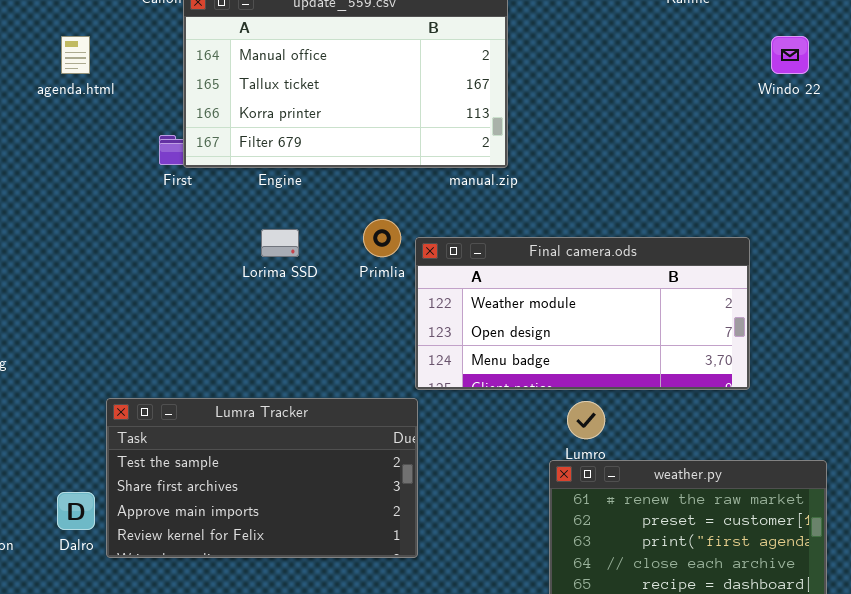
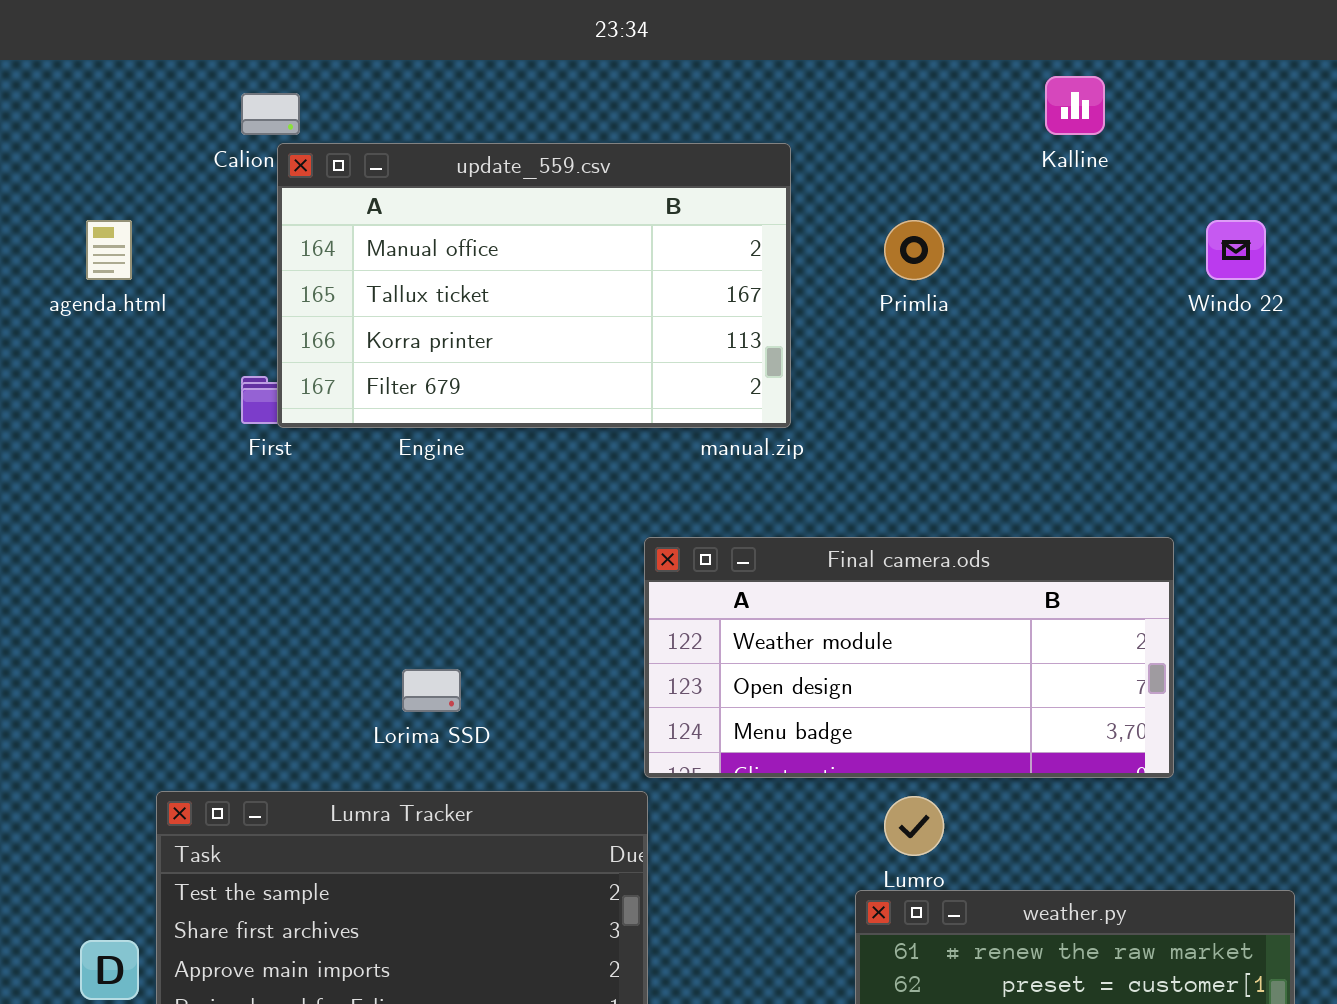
Primlia: [363,219,401,257] -> [884,220,944,280], moved
Lorima SSD: [261,229,299,257] -> [402,669,461,712], moved

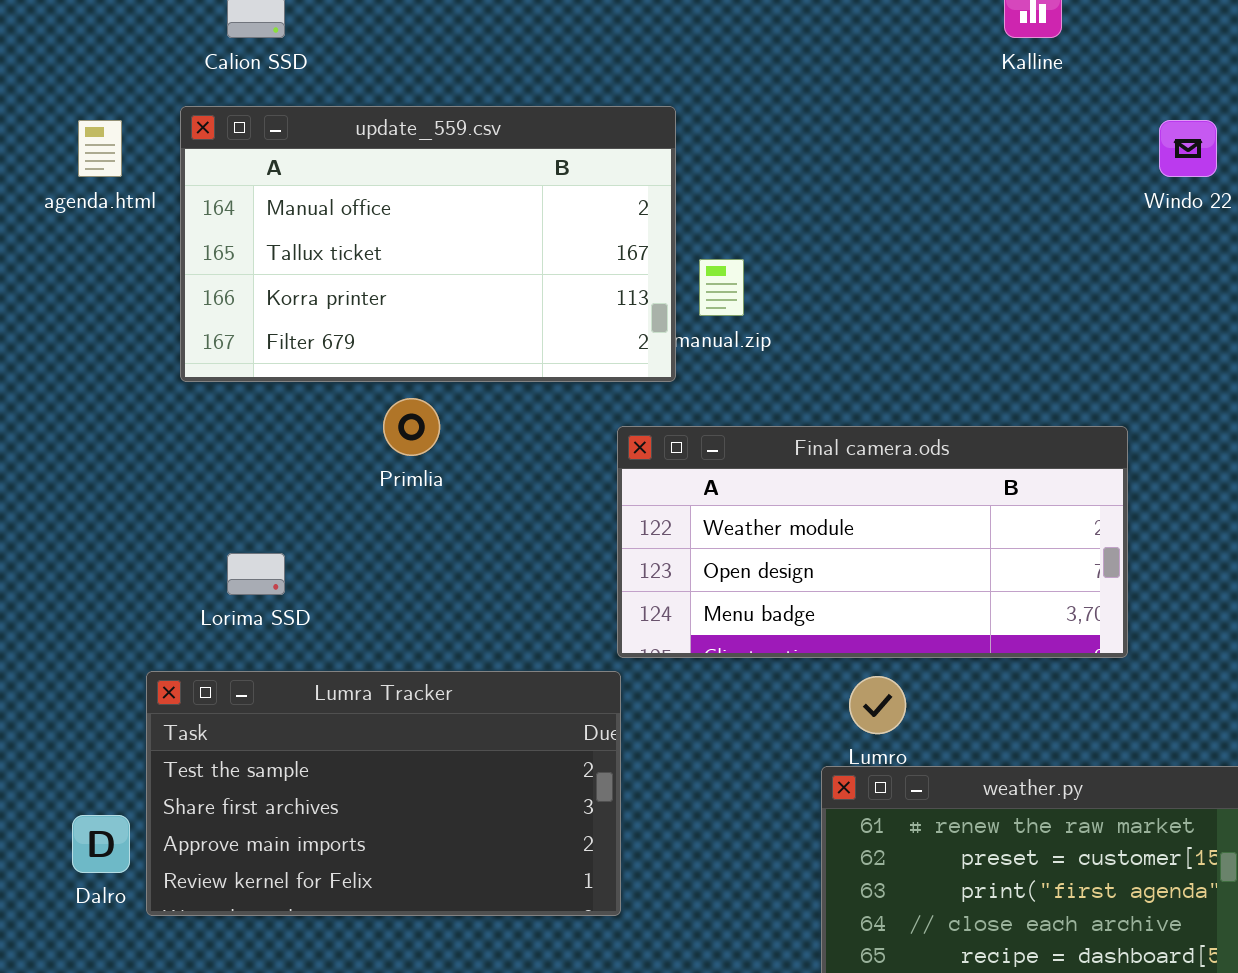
update_559.csv: [277,143,791,428] -> [180,106,676,382], moved
Primlia: [884,220,944,280] -> [383,398,440,456], moved
Lorima SSD: [402,669,461,712] -> [227,553,285,595], moved

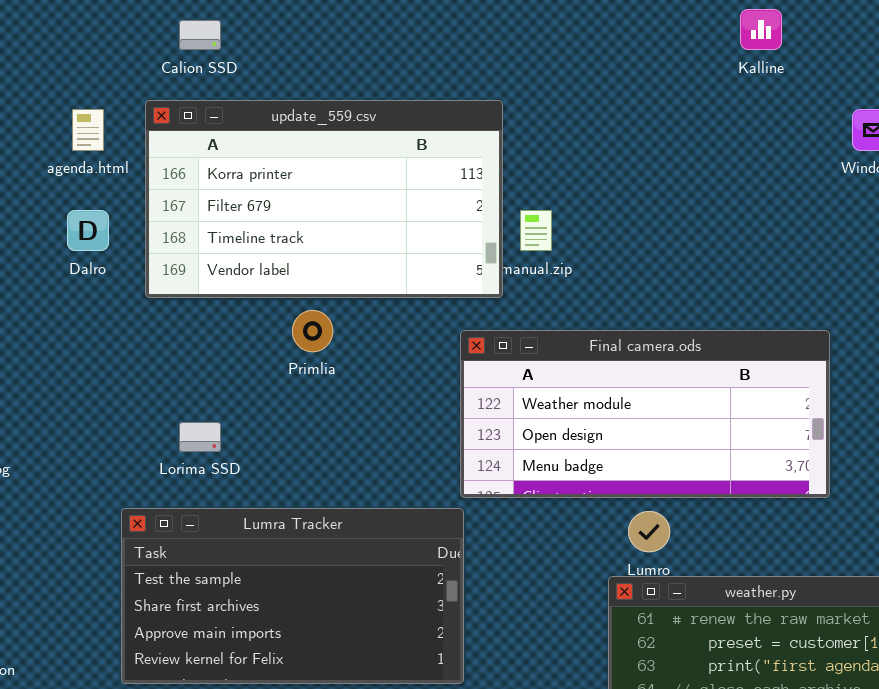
update_559.csv: [180,106,676,382] -> [145,100,503,298], scrolled down 2 rows
Dalro: [72,815,130,873] -> [67,210,109,251], moved

